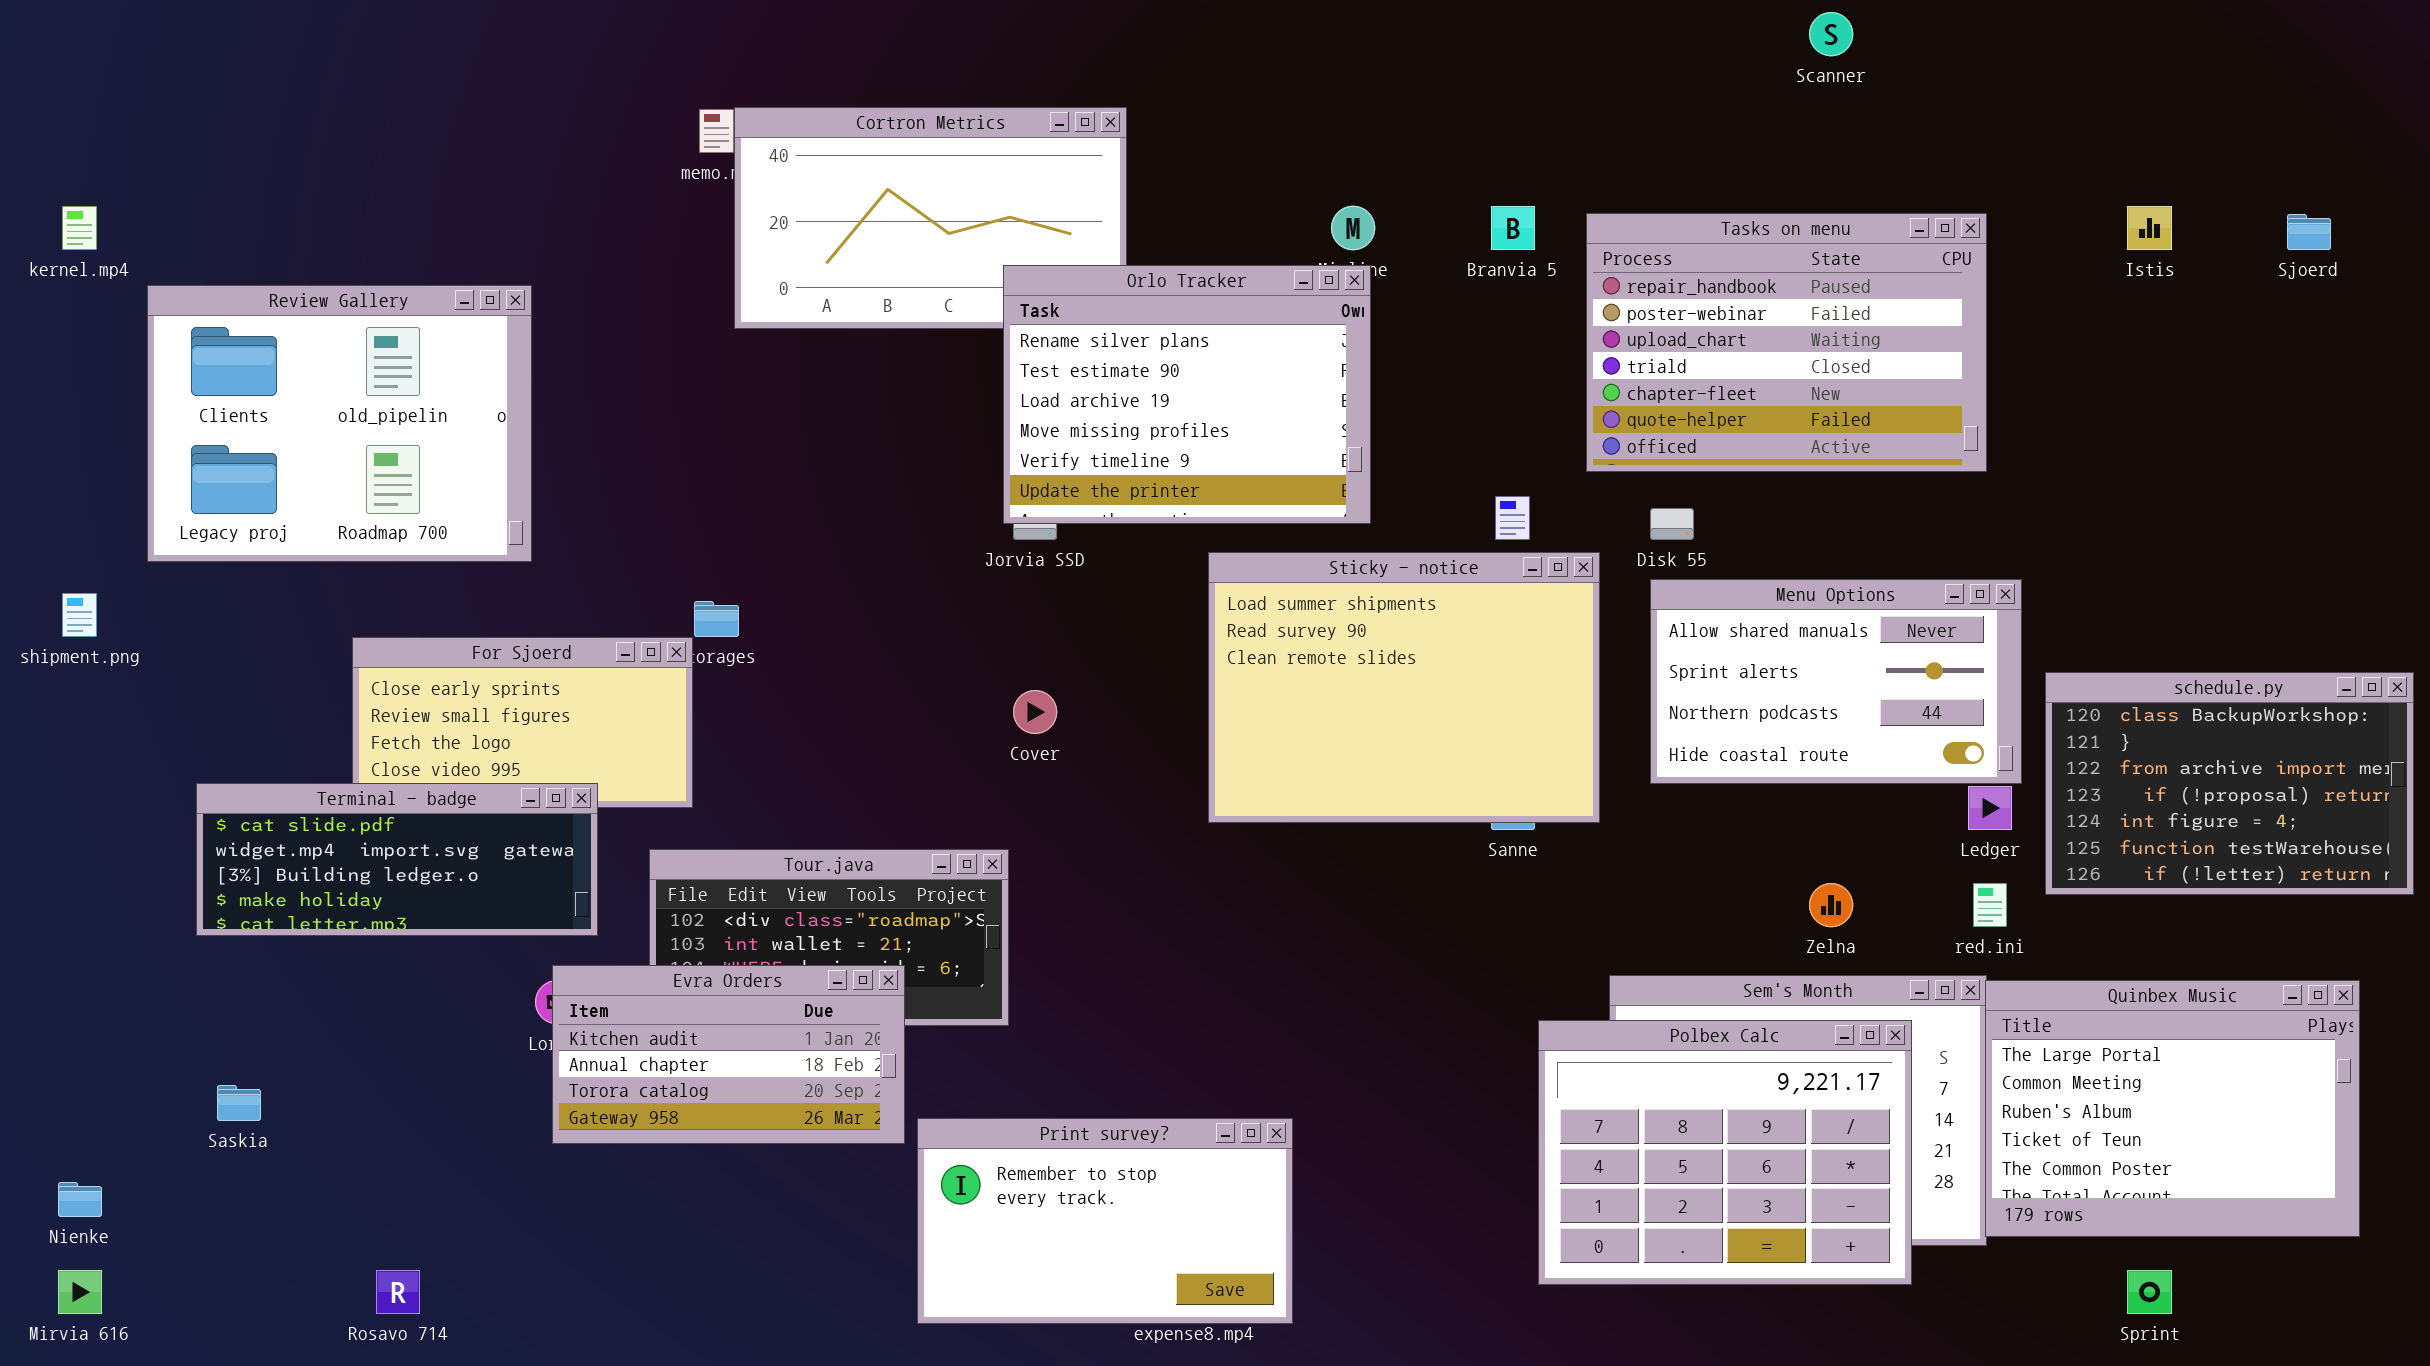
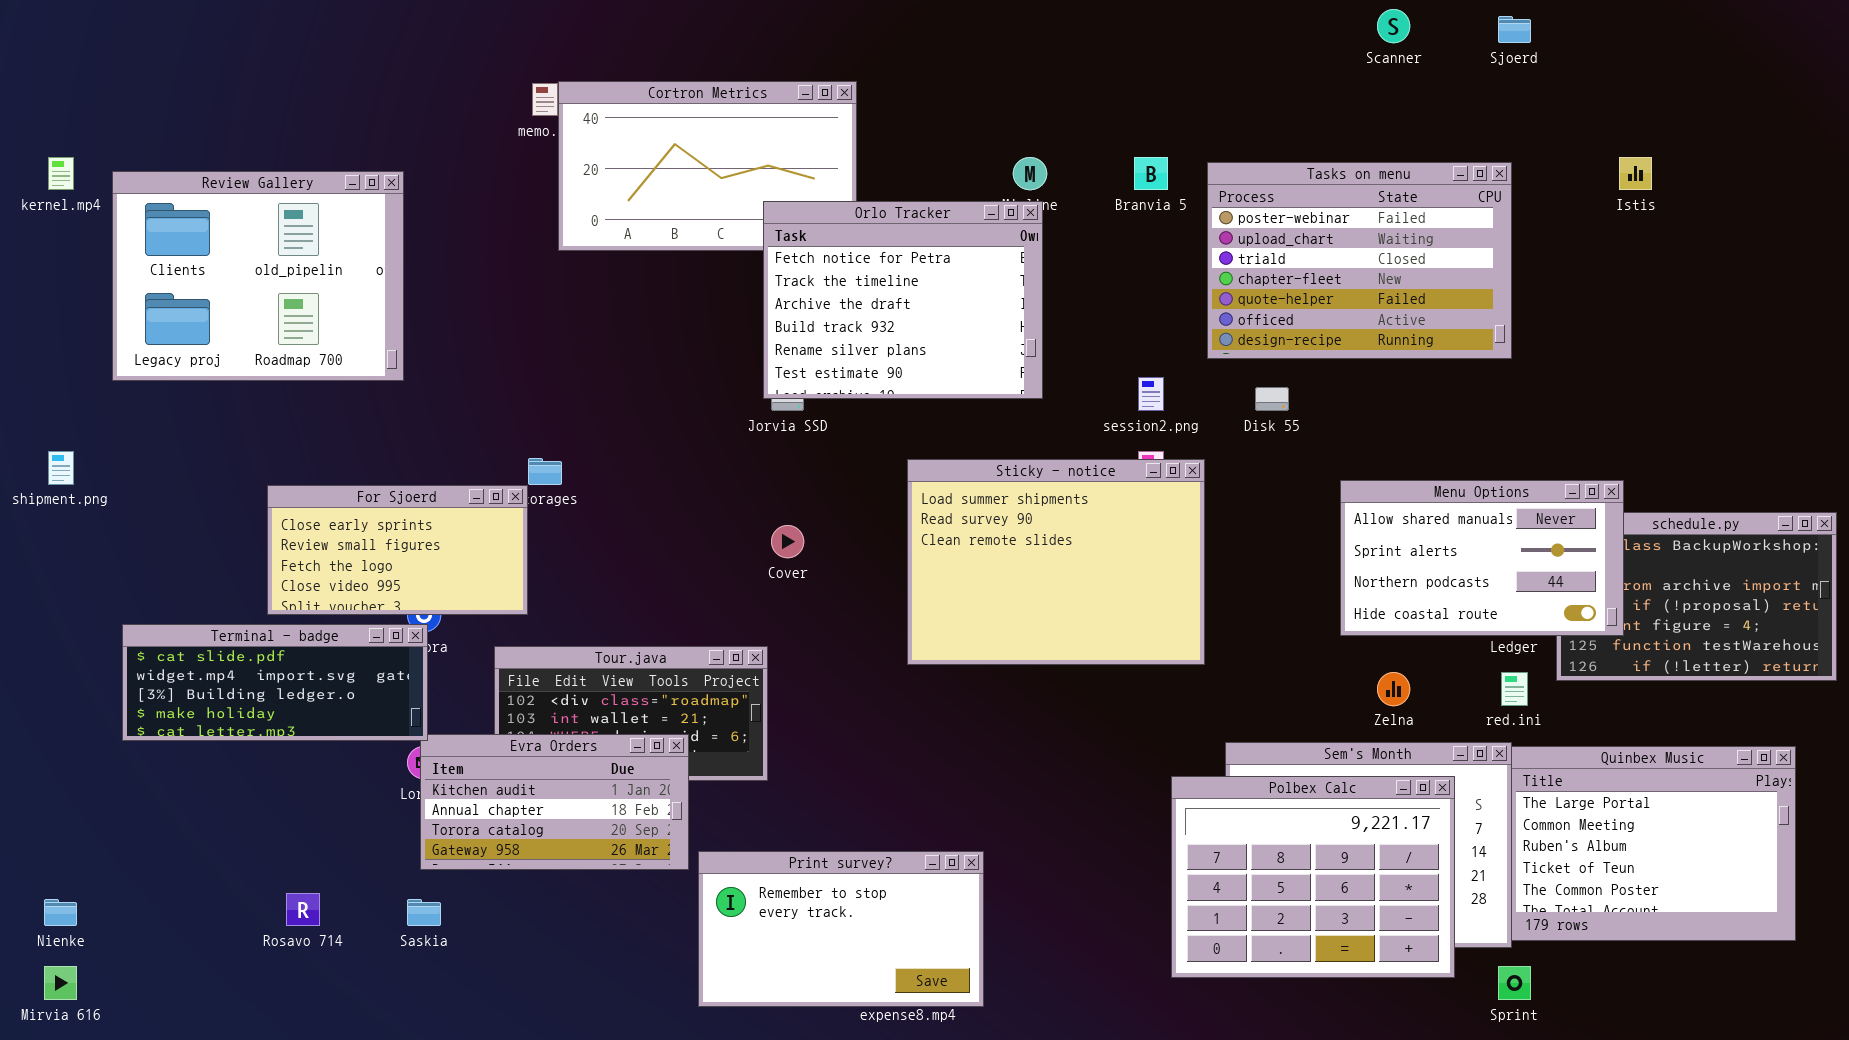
Tasks on menu: [1586,213,1987,472] -> [1207,162,1512,359], scrolled down 1 row
Sjoerd: [2287,214,2331,250] -> [1498,16,1531,43], moved
Orlo Tracker: [1003,265,1371,524] -> [763,201,1043,399], scrolled up 4 rows
Review Gallery: [147,285,532,562] -> [112,171,404,381], moved
Sticky - notice: [1208,552,1600,823] -> [907,459,1205,665], moved
Menu Options: [1650,579,2022,784] -> [1340,480,1624,636], moved
Terminal - badge: [196,783,598,936] -> [122,624,428,741], moved
Saskia: [217,1085,261,1121] -> [407,899,441,926], moved
Rosavo 714: [376,1270,420,1314] -> [286,893,320,926], moved
Sprint: [2127,1270,2172,1314] -> [1498,966,1531,1000], moved

